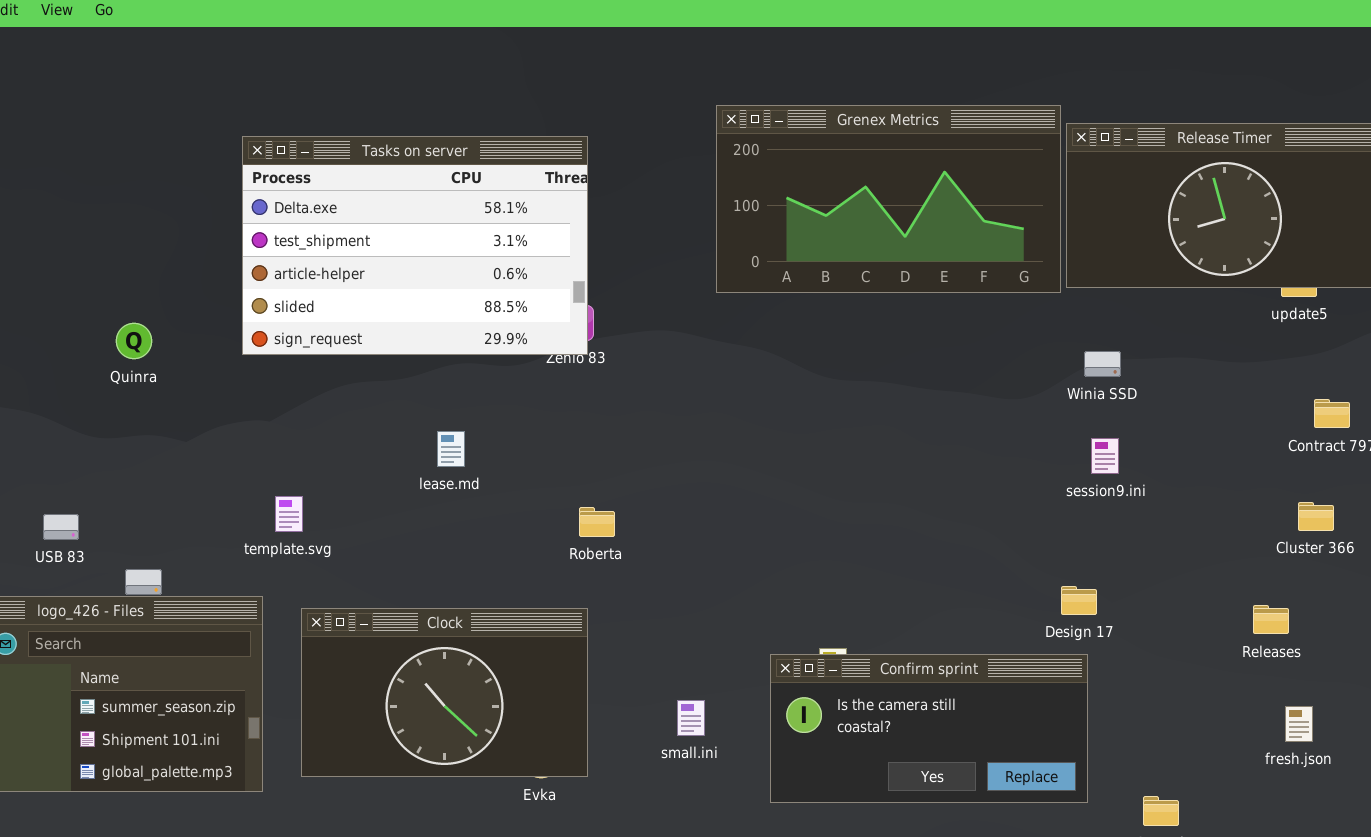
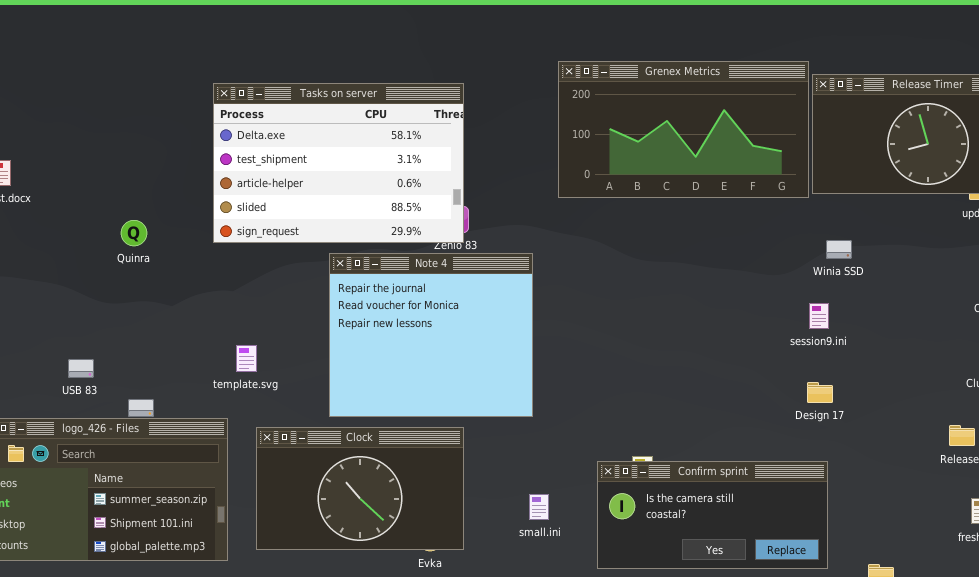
Note 4: none -> [329,253,533,417], opened
session9.ini: [1091,438,1119,474] -> [809,303,829,329], moved
Design 17: [1061,586,1097,615] -> [807,382,833,403], moved

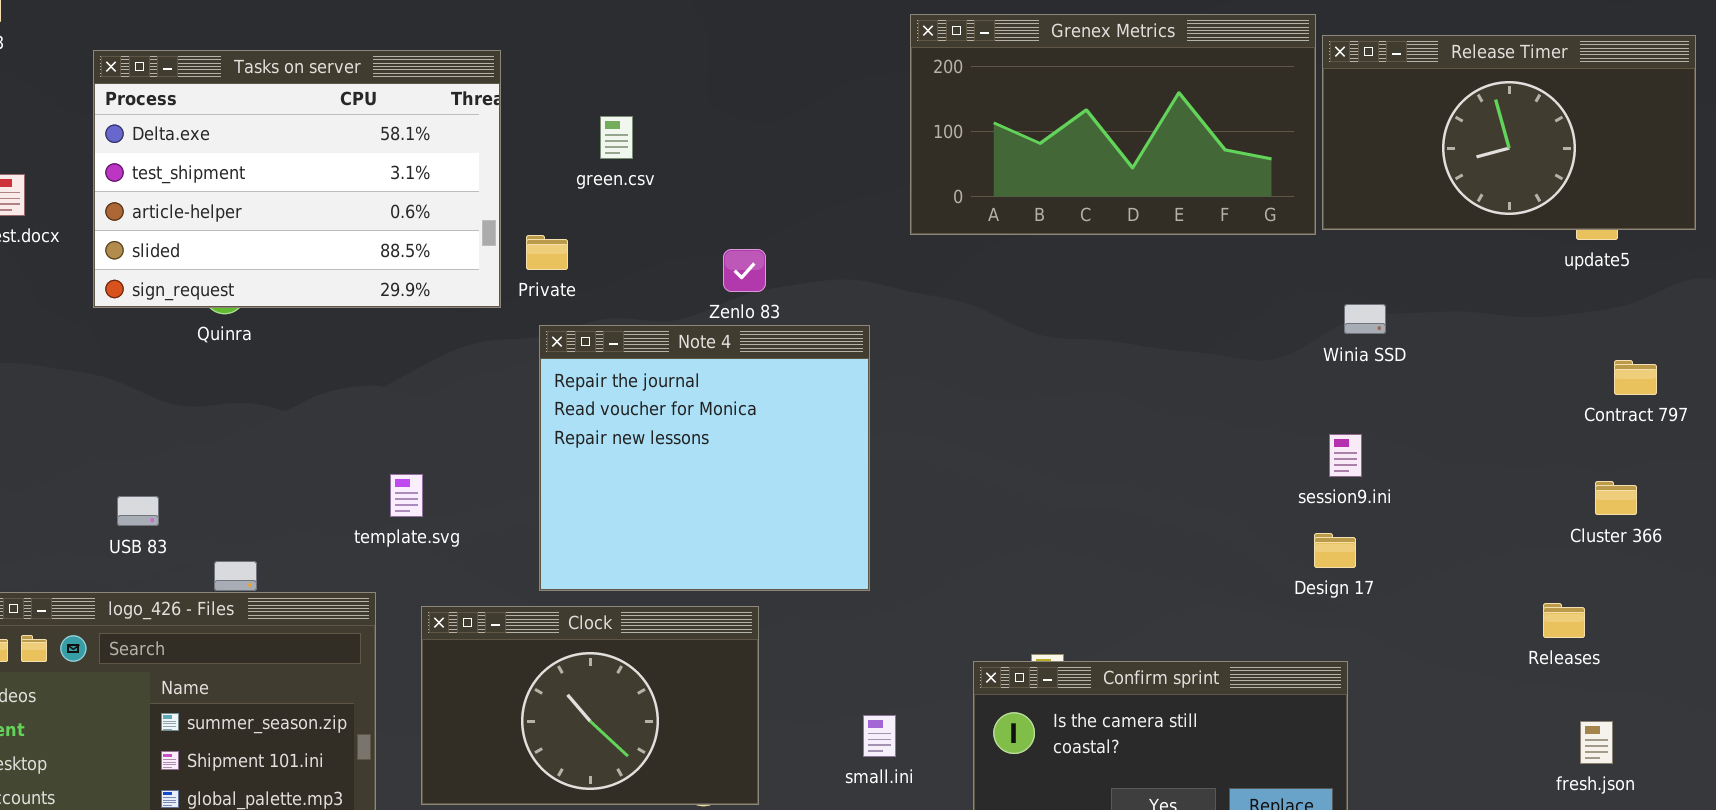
Tasks on server: [213,83,464,243] -> [93,50,501,308], moved
session9.ini: [809,303,829,329] -> [1329,434,1362,477], moved

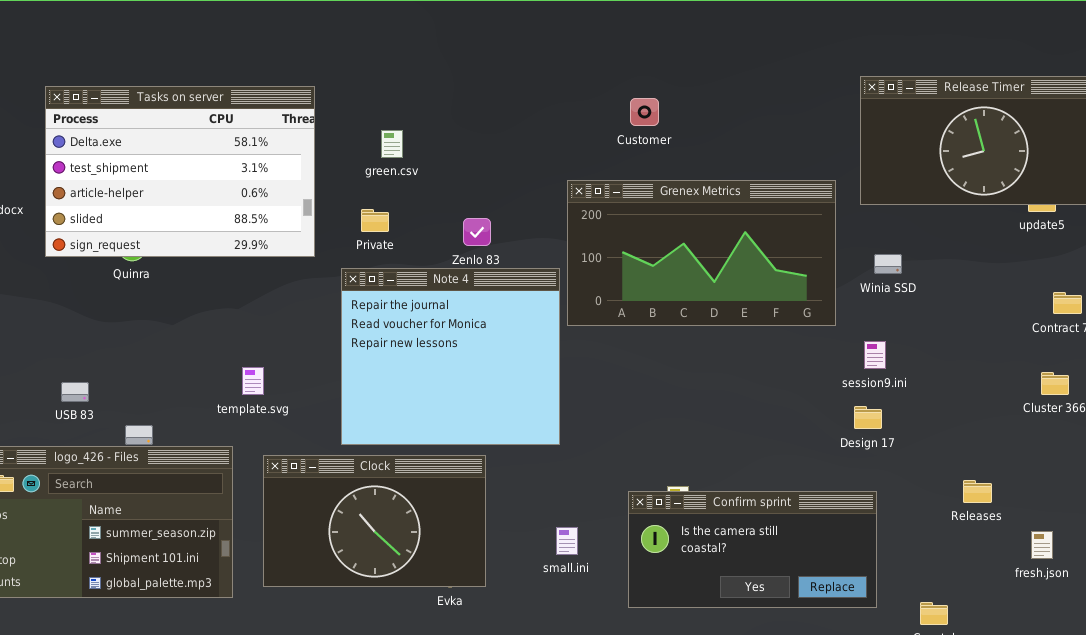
Grenex Metrics: [910,14,1316,235] -> [567,180,836,326], moved
Private: [526,235,568,270] -> [361,209,389,232], moved
Releases: [1543,603,1585,638] -> [963,480,992,503], moved

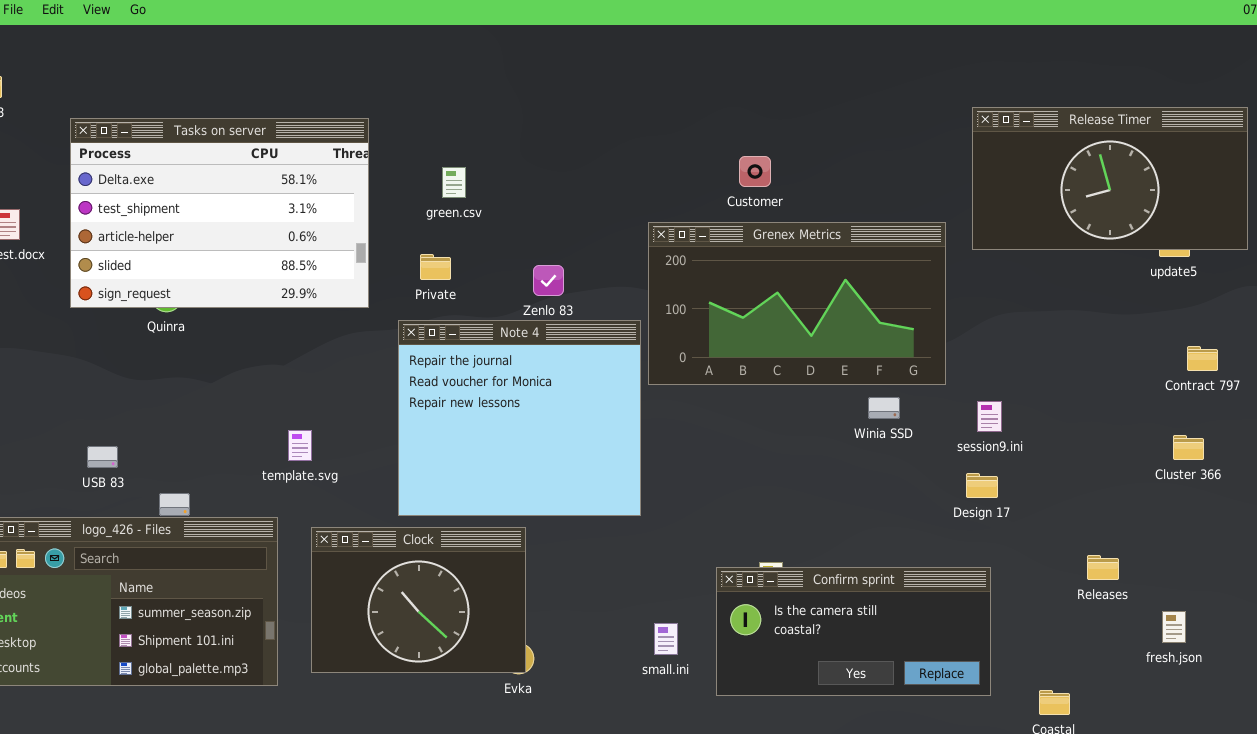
Customer: [630,98,659,126] -> [739,156,771,187], moved
Winia SSD: [874,254,902,274] -> [868,397,900,419], moved
Clock: [263,455,486,587] -> [311,527,526,673], resized
small.ini: [556,527,578,555] -> [654,623,678,655], moved

